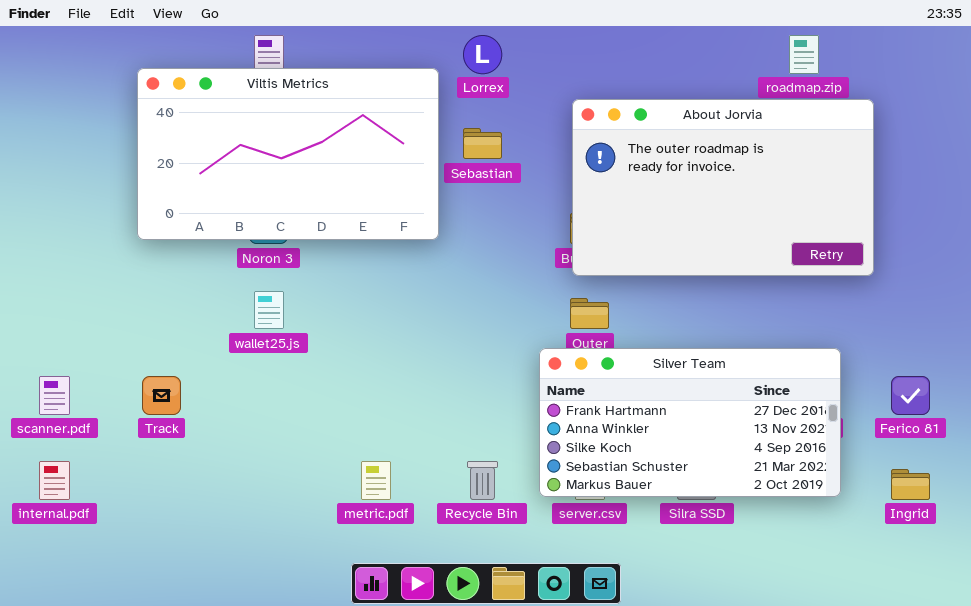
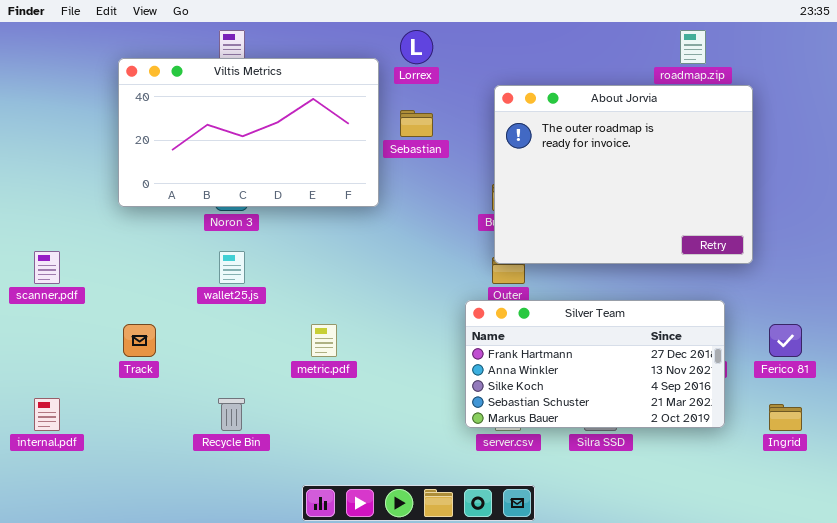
About Jorvia: [572,99,874,276] -> [494,85,753,264], resized
scanner.pdf: [39,376,70,415] -> [34,251,60,284], moved
metric.pdf: [361,461,391,500] -> [311,324,337,357], moved
Recycle Bin: [467,461,498,500] -> [218,398,245,431], moved

